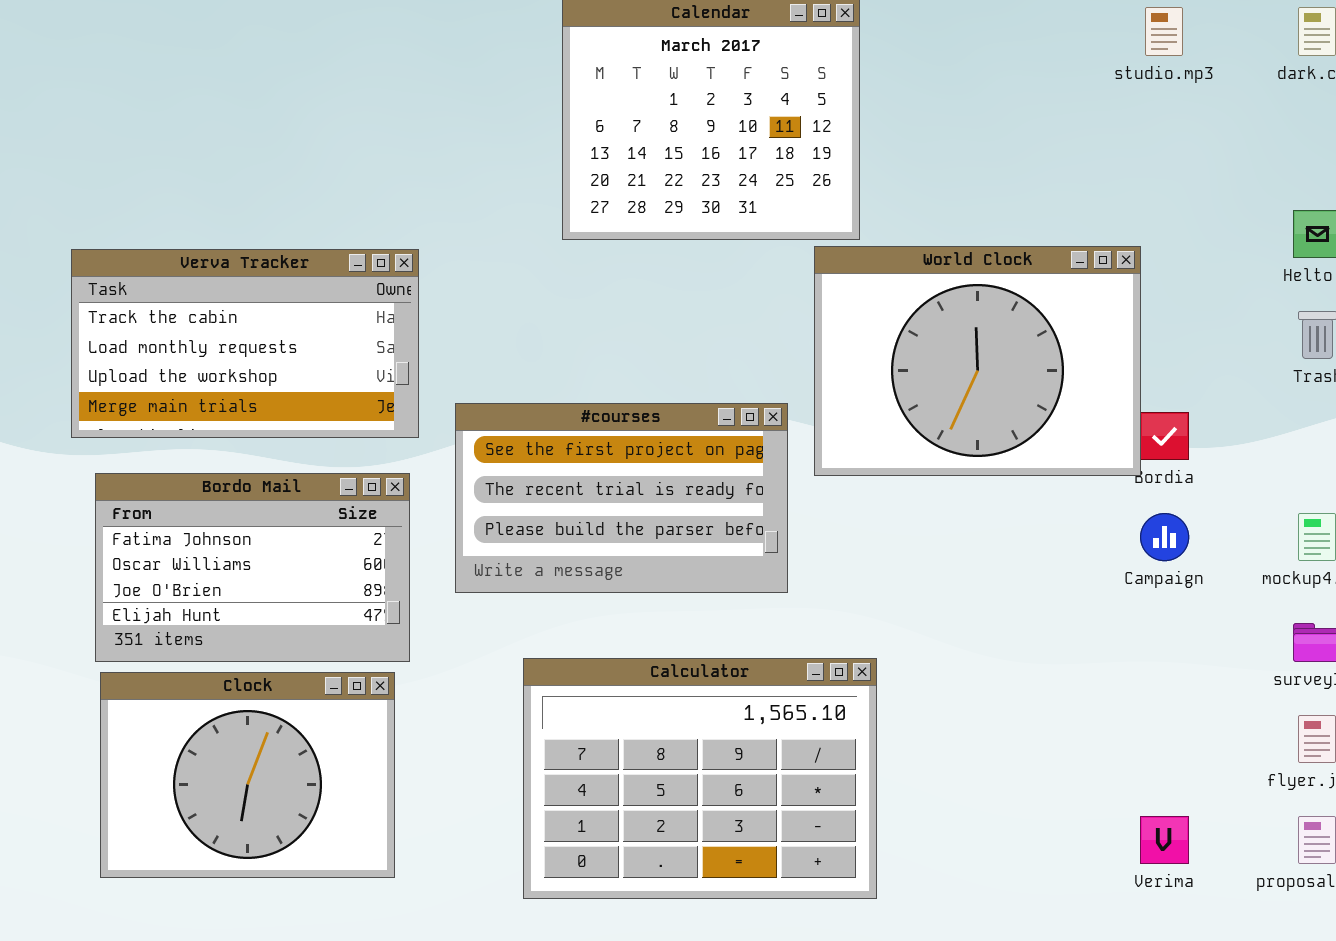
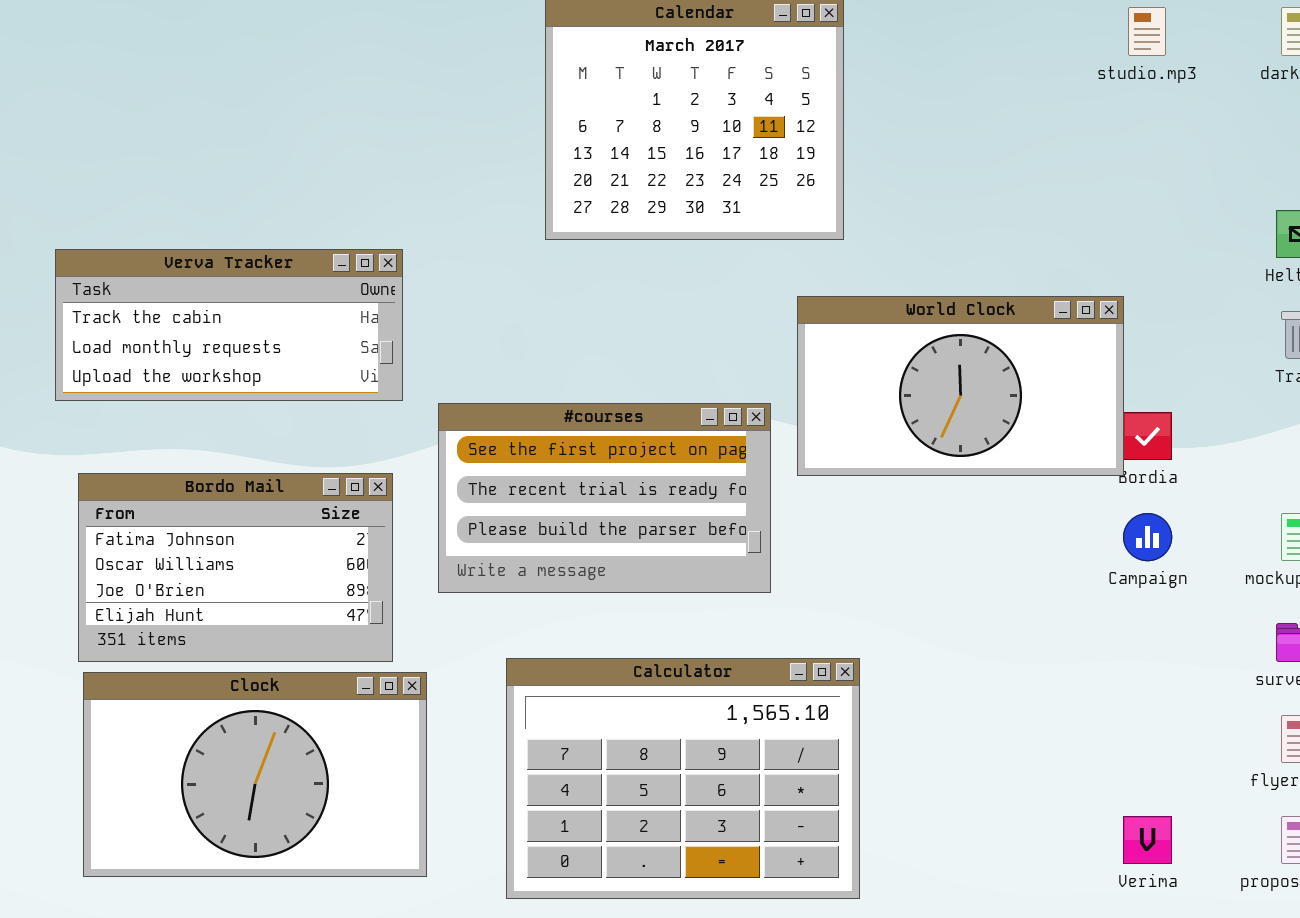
World Clock: [814,246,1141,476] -> [797,296,1124,476], resized
Verva Tracker: [71,249,419,438] -> [55,249,403,401], resized
Clock: [100,672,395,878] -> [83,672,427,877], resized

